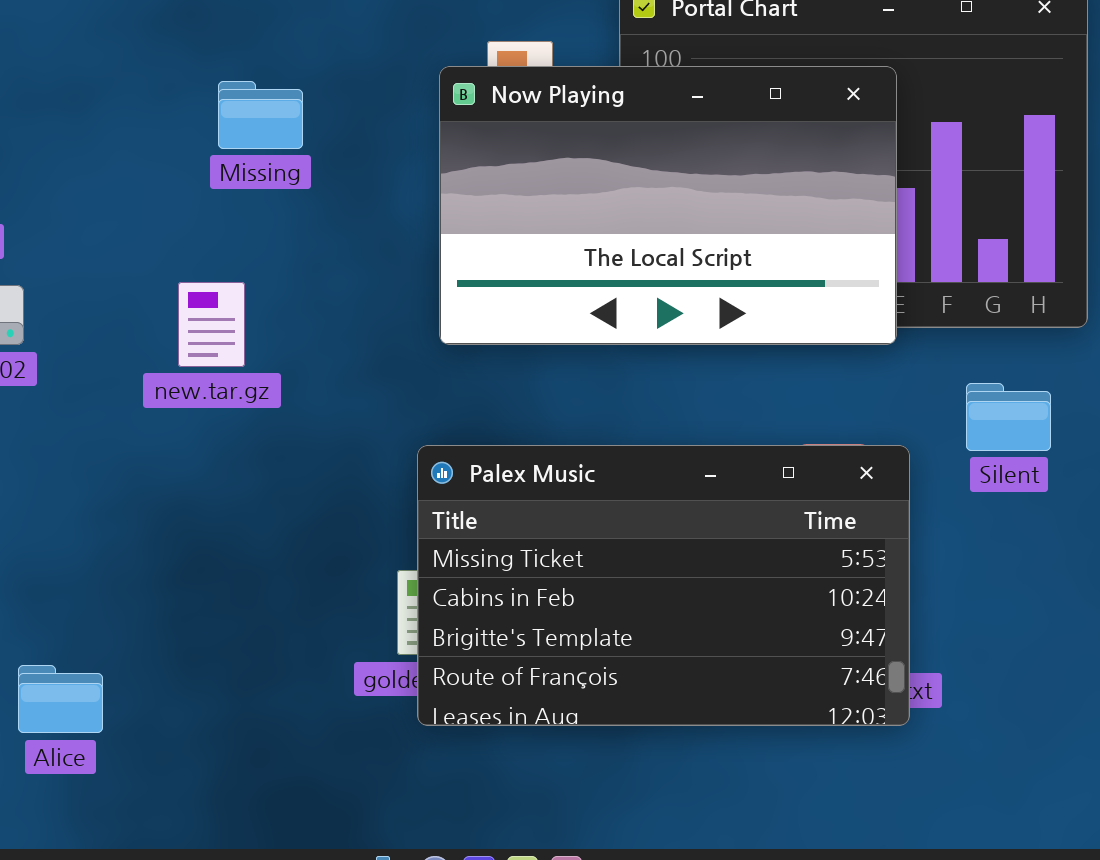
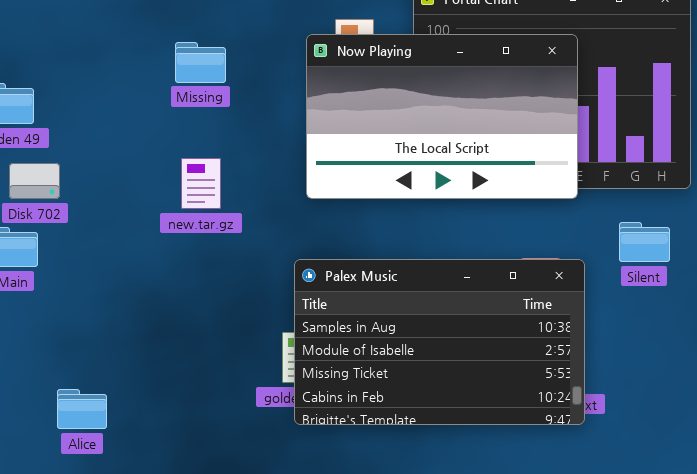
new.tar.gz: [178,282,245,367] -> [181,158,221,209], moved
Palex Music: [417,445,910,726] -> [294,259,585,425], scrolled up 2 rows

